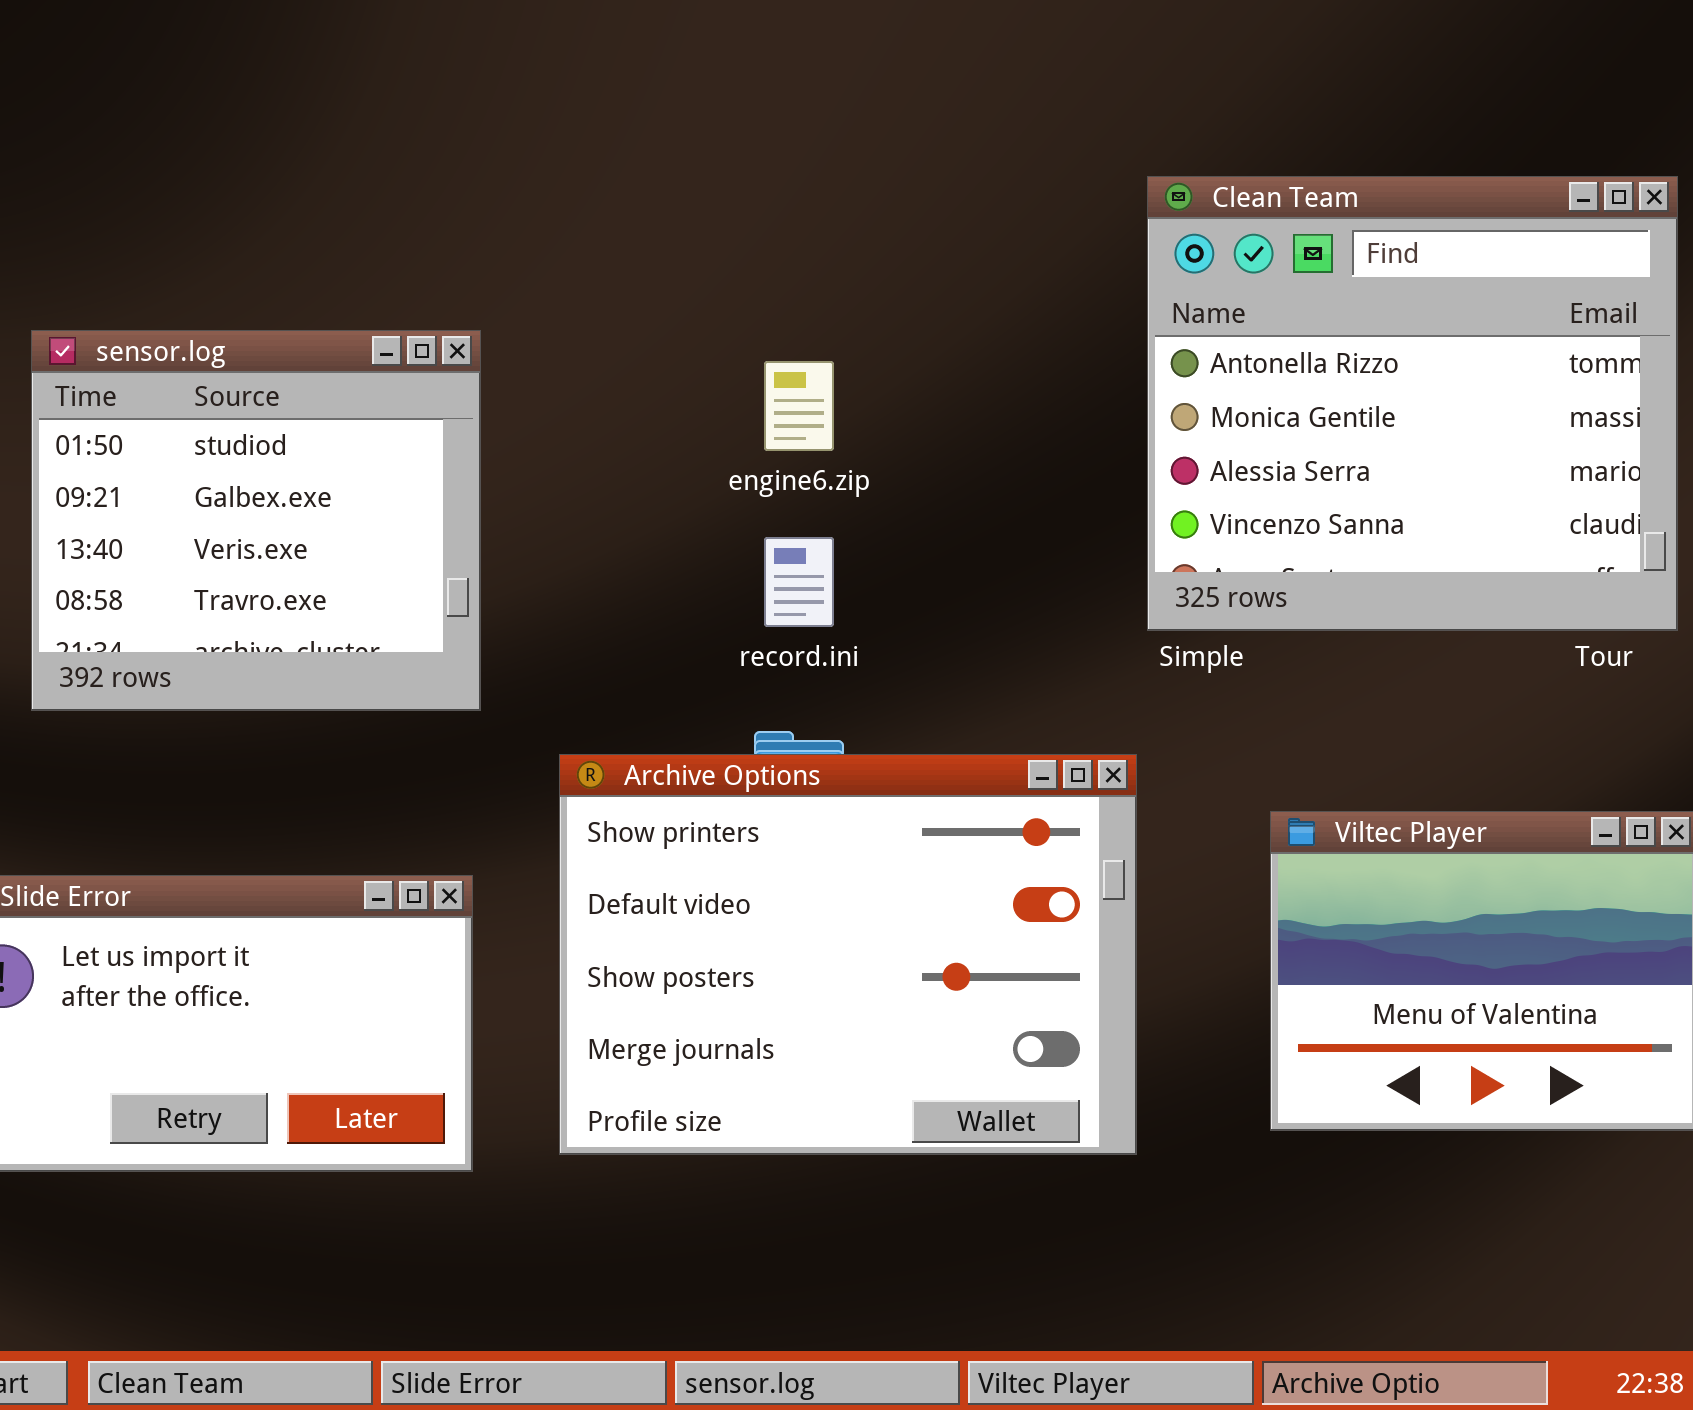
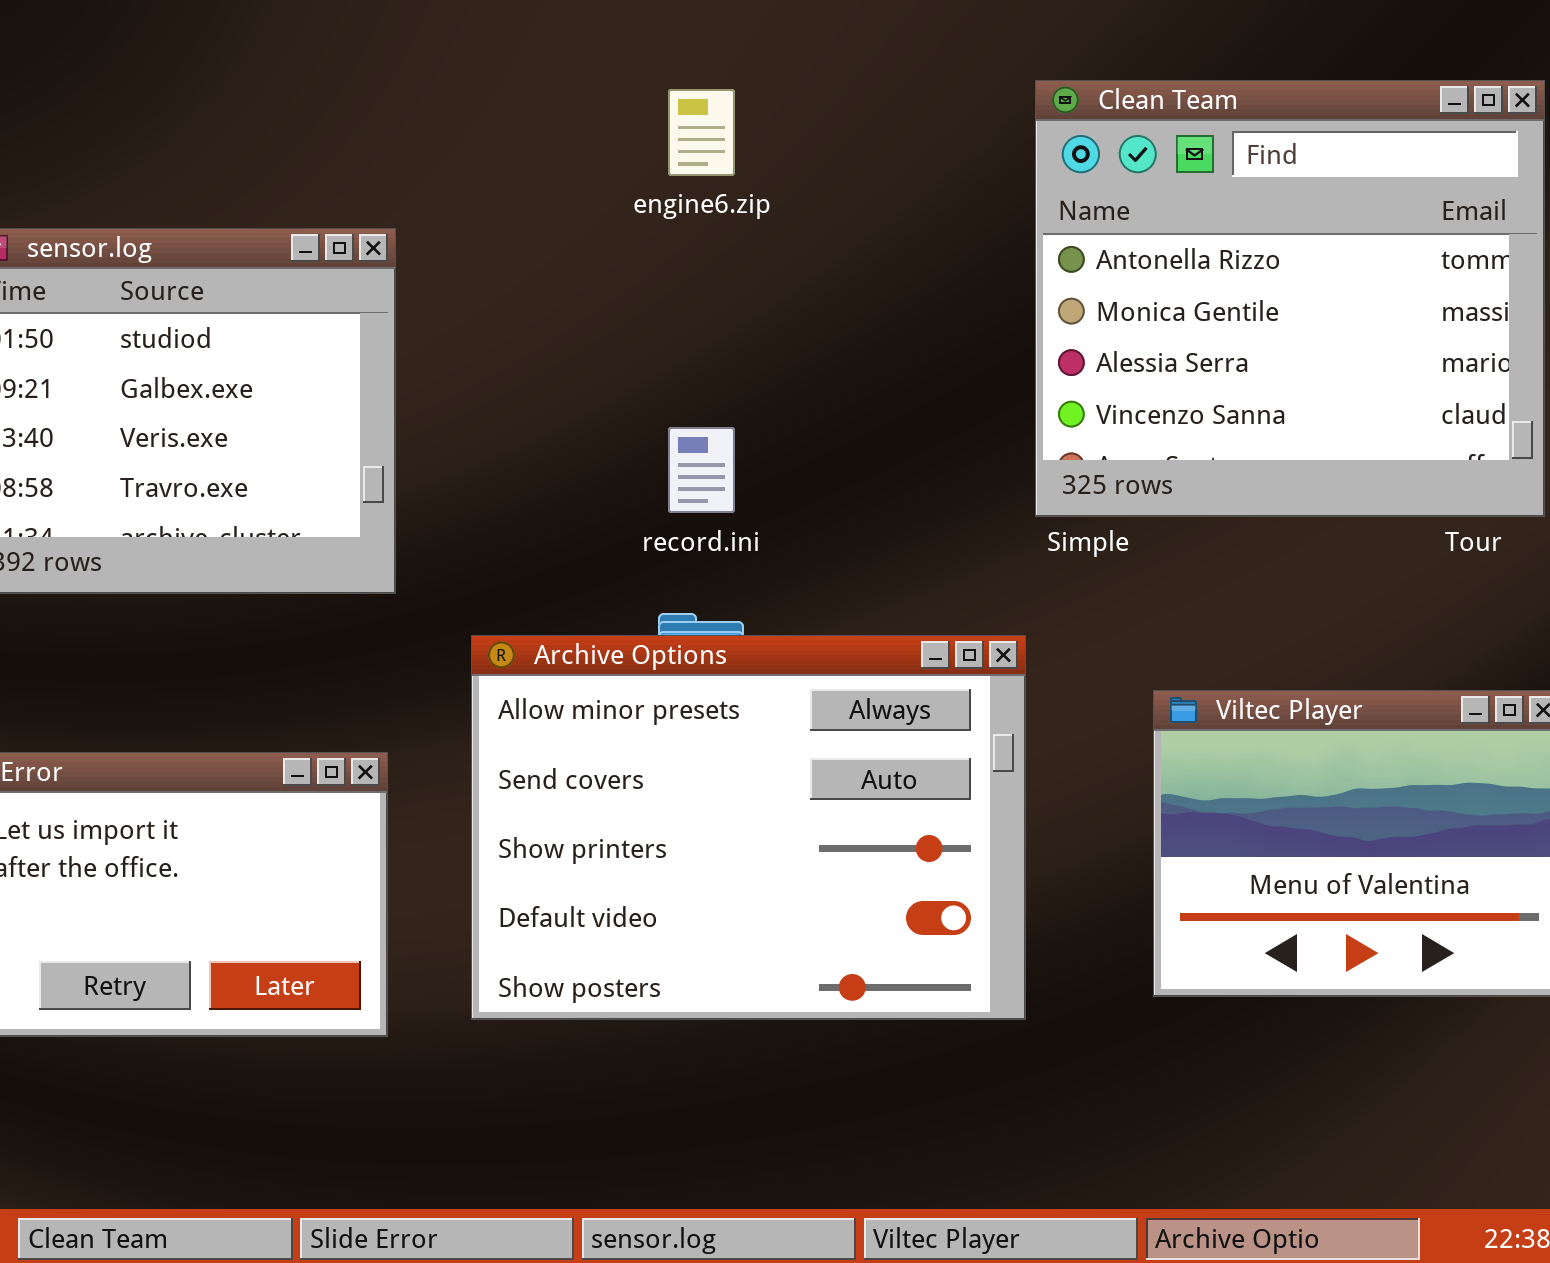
engine6.zip: [764,361,834,451] -> [668,89,735,176], moved
Archive Options: [559,754,1137,1155] -> [471,635,1026,1020], scrolled up 2 rows

